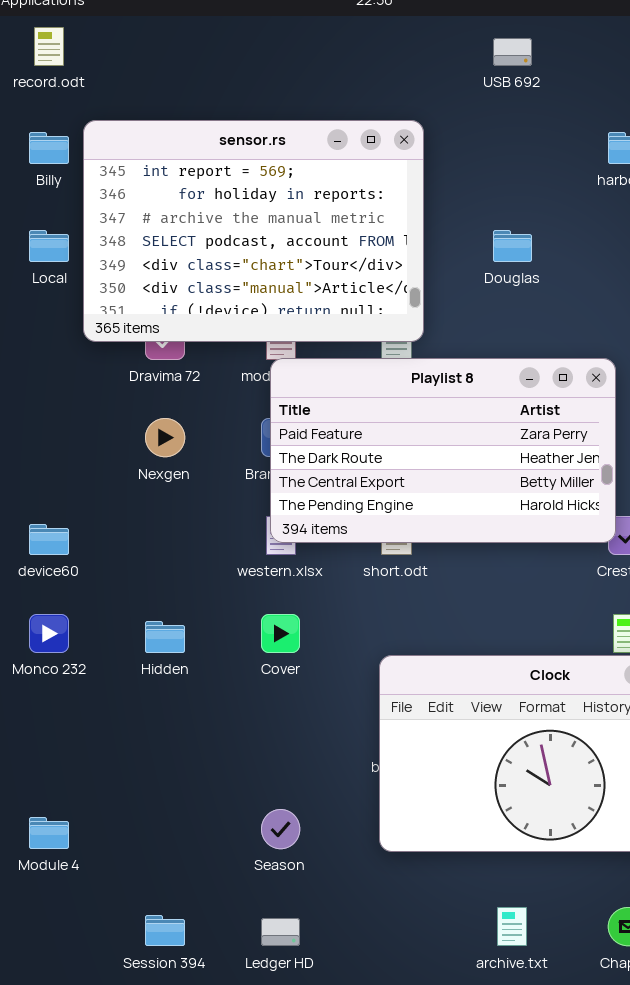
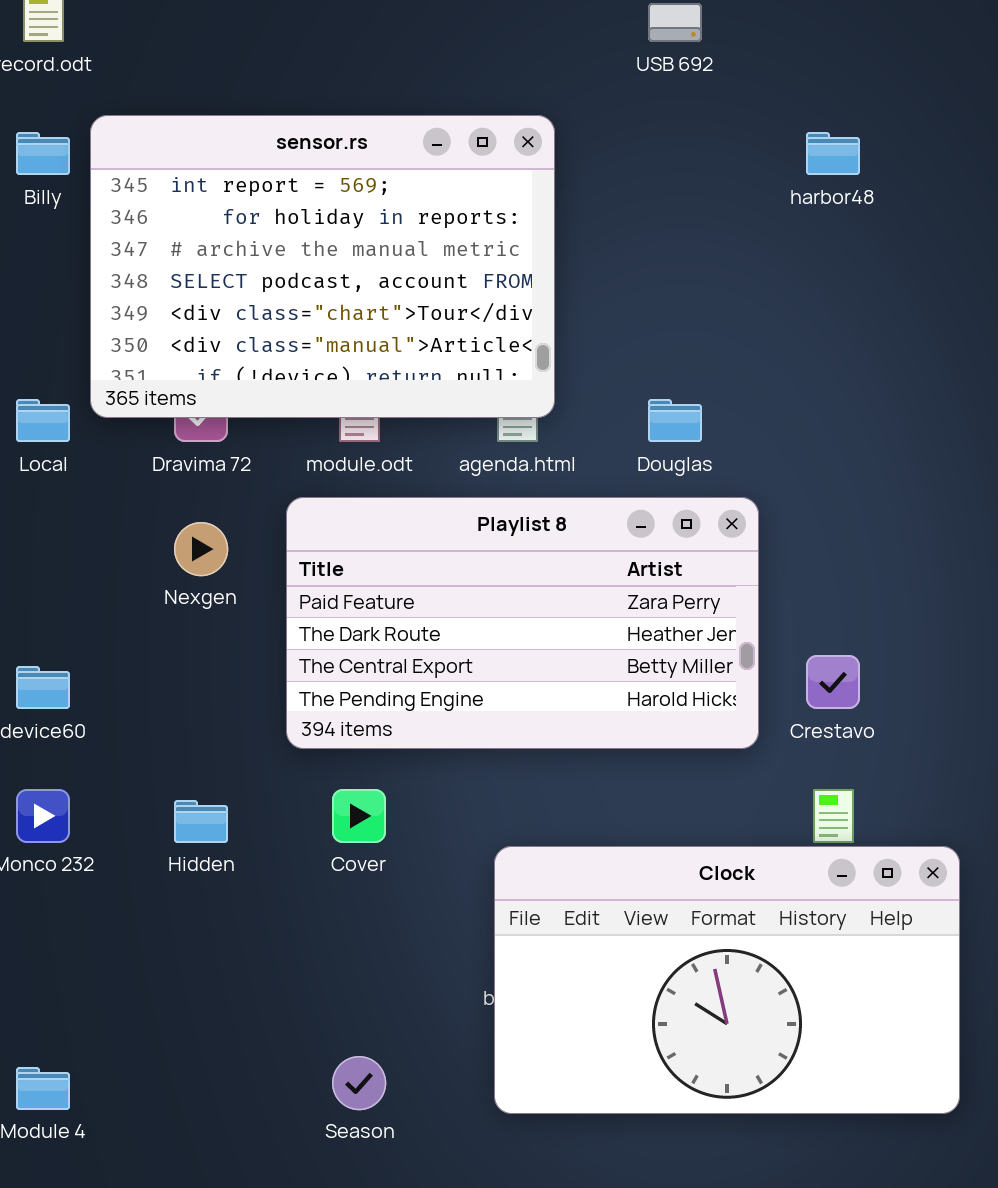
Local: [29,230,69,262] -> [16,399,70,442], moved
Douglas: [493,230,532,262] -> [648,399,702,442], moved
Playlist 8: [270,358,616,543] -> [286,497,759,749], moved

